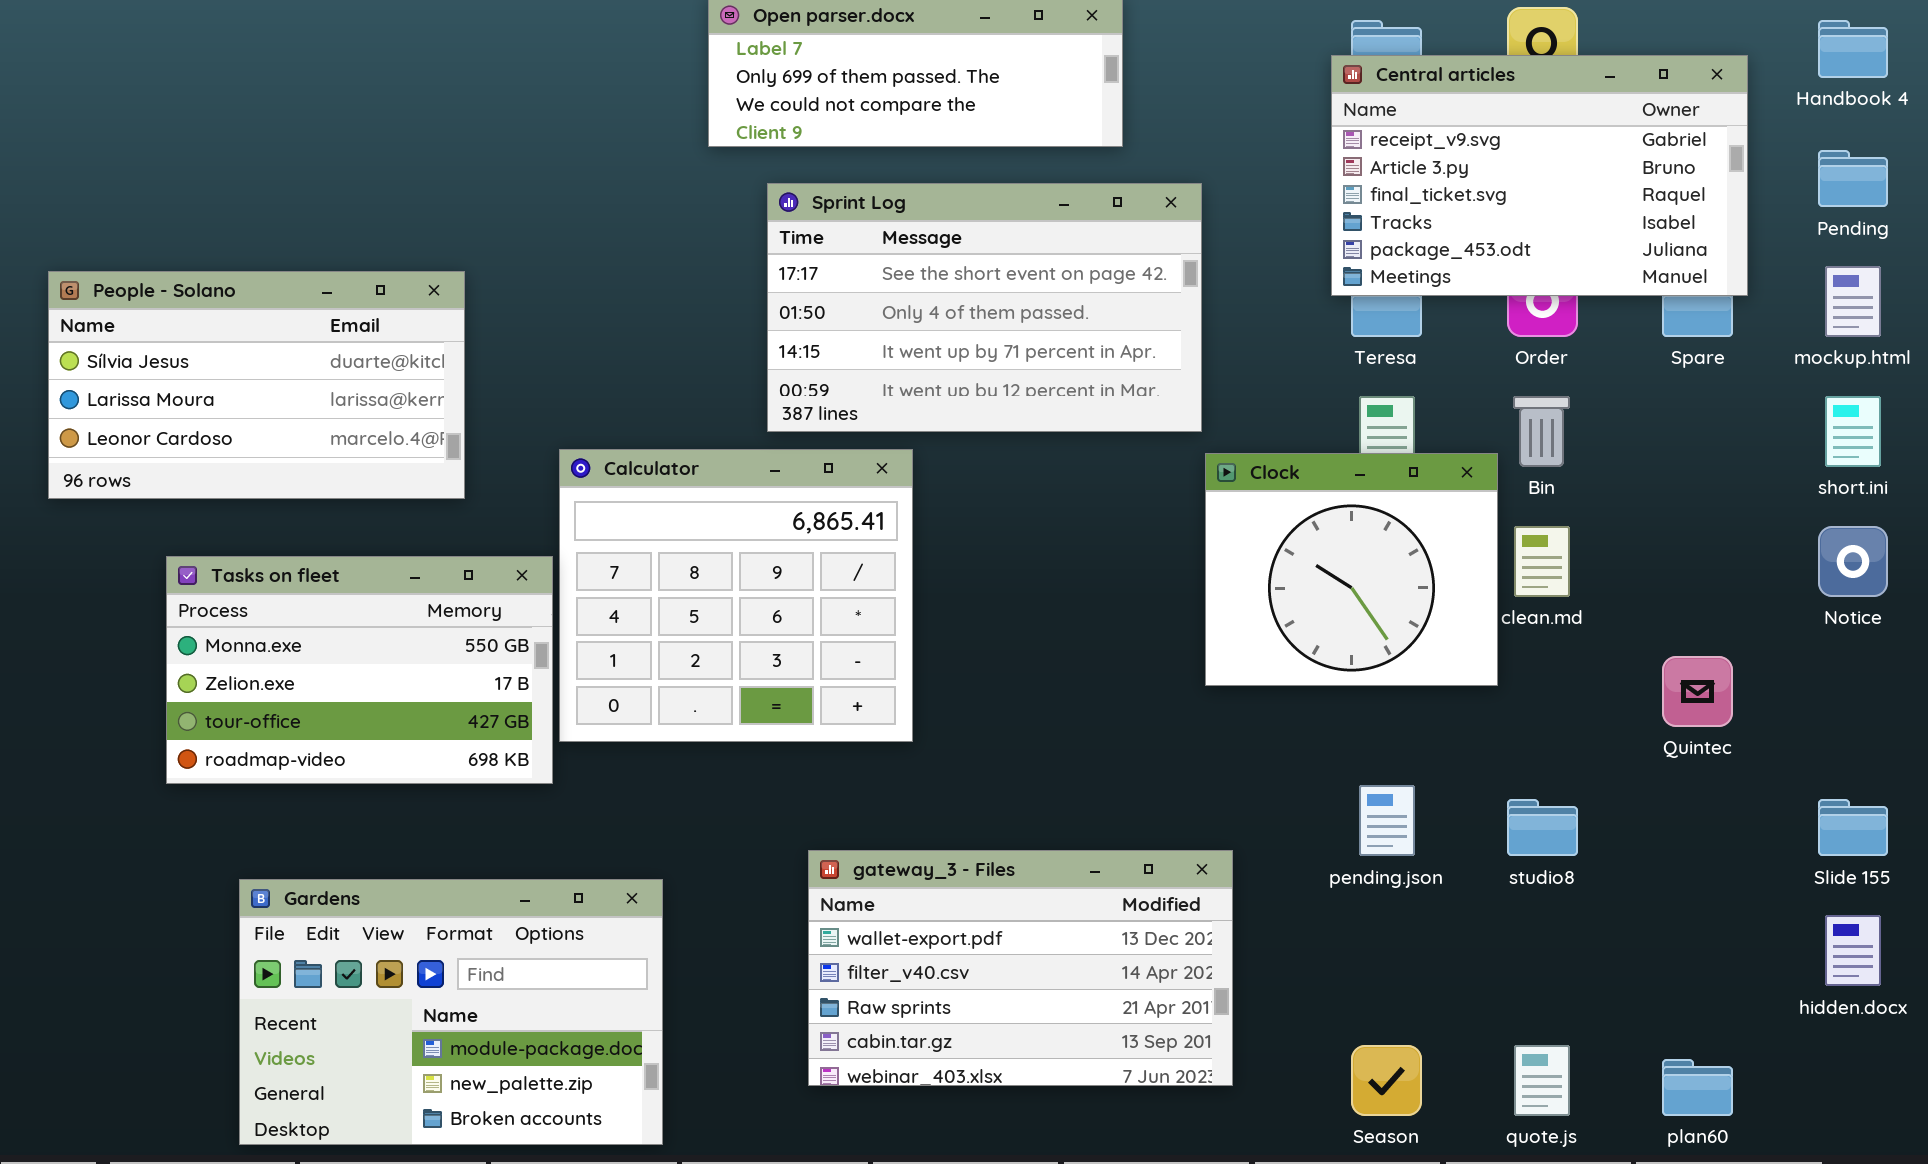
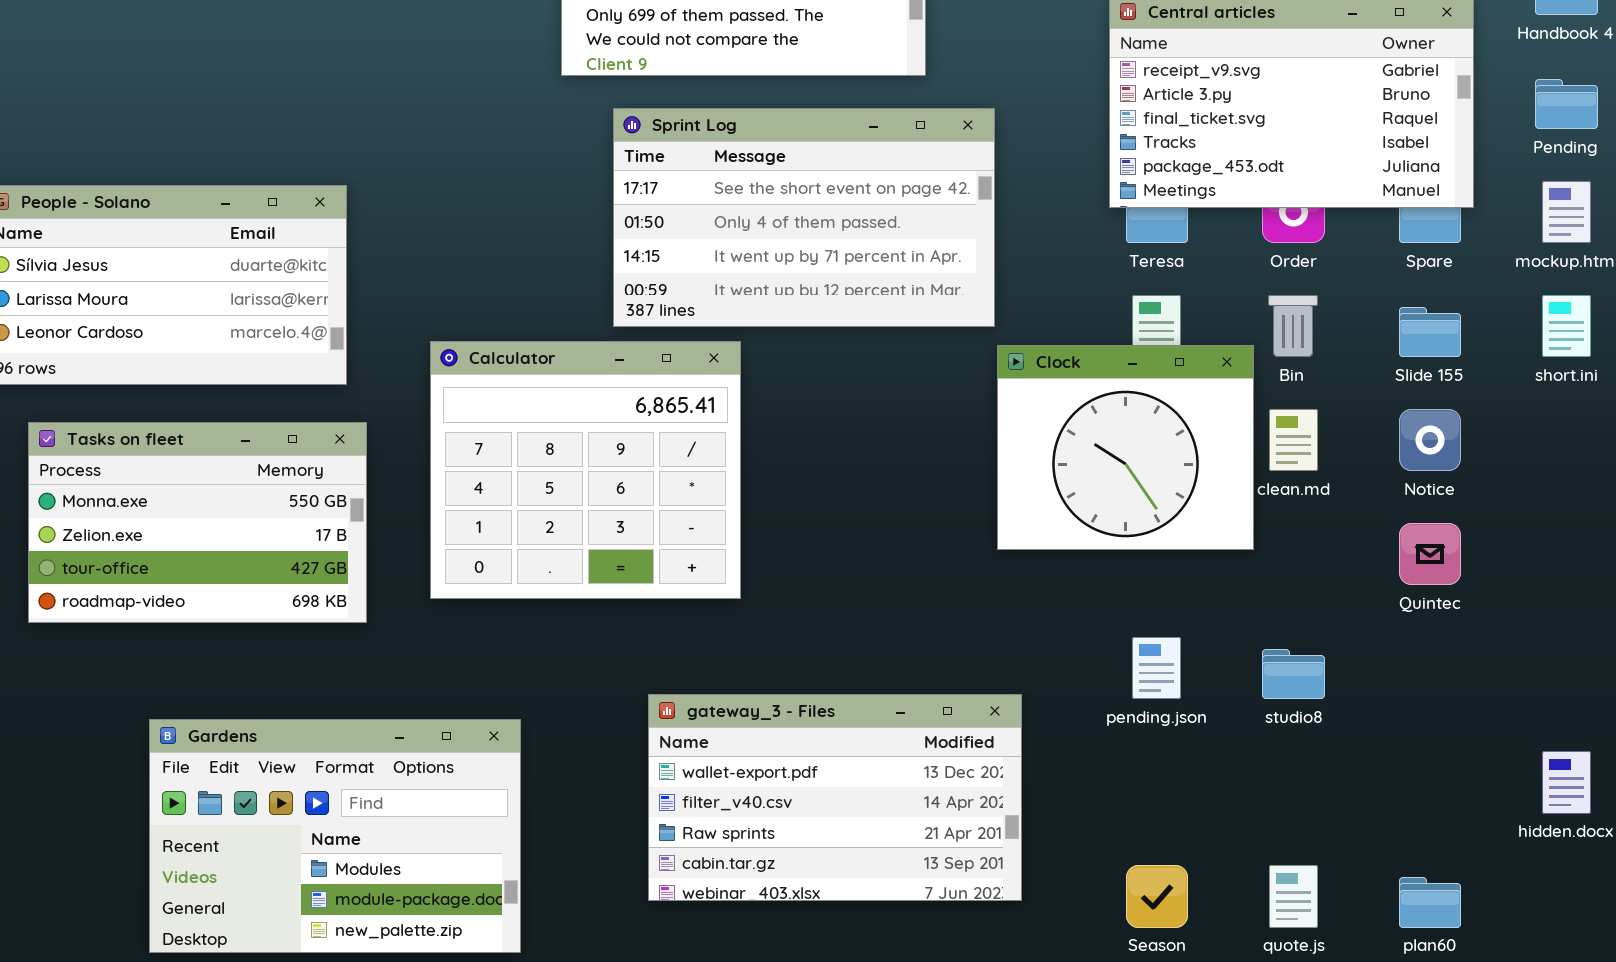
Notice: [1818,526,1888,597] -> [1399,409,1461,471], moved
Tasks on fleet: [166,556,553,784] -> [28,422,367,623], moved
Slide 155: [1818,799,1888,856] -> [1399,307,1461,357], moved
Gardens: [239,879,663,1145] -> [149,719,521,953], scrolled up 1 row

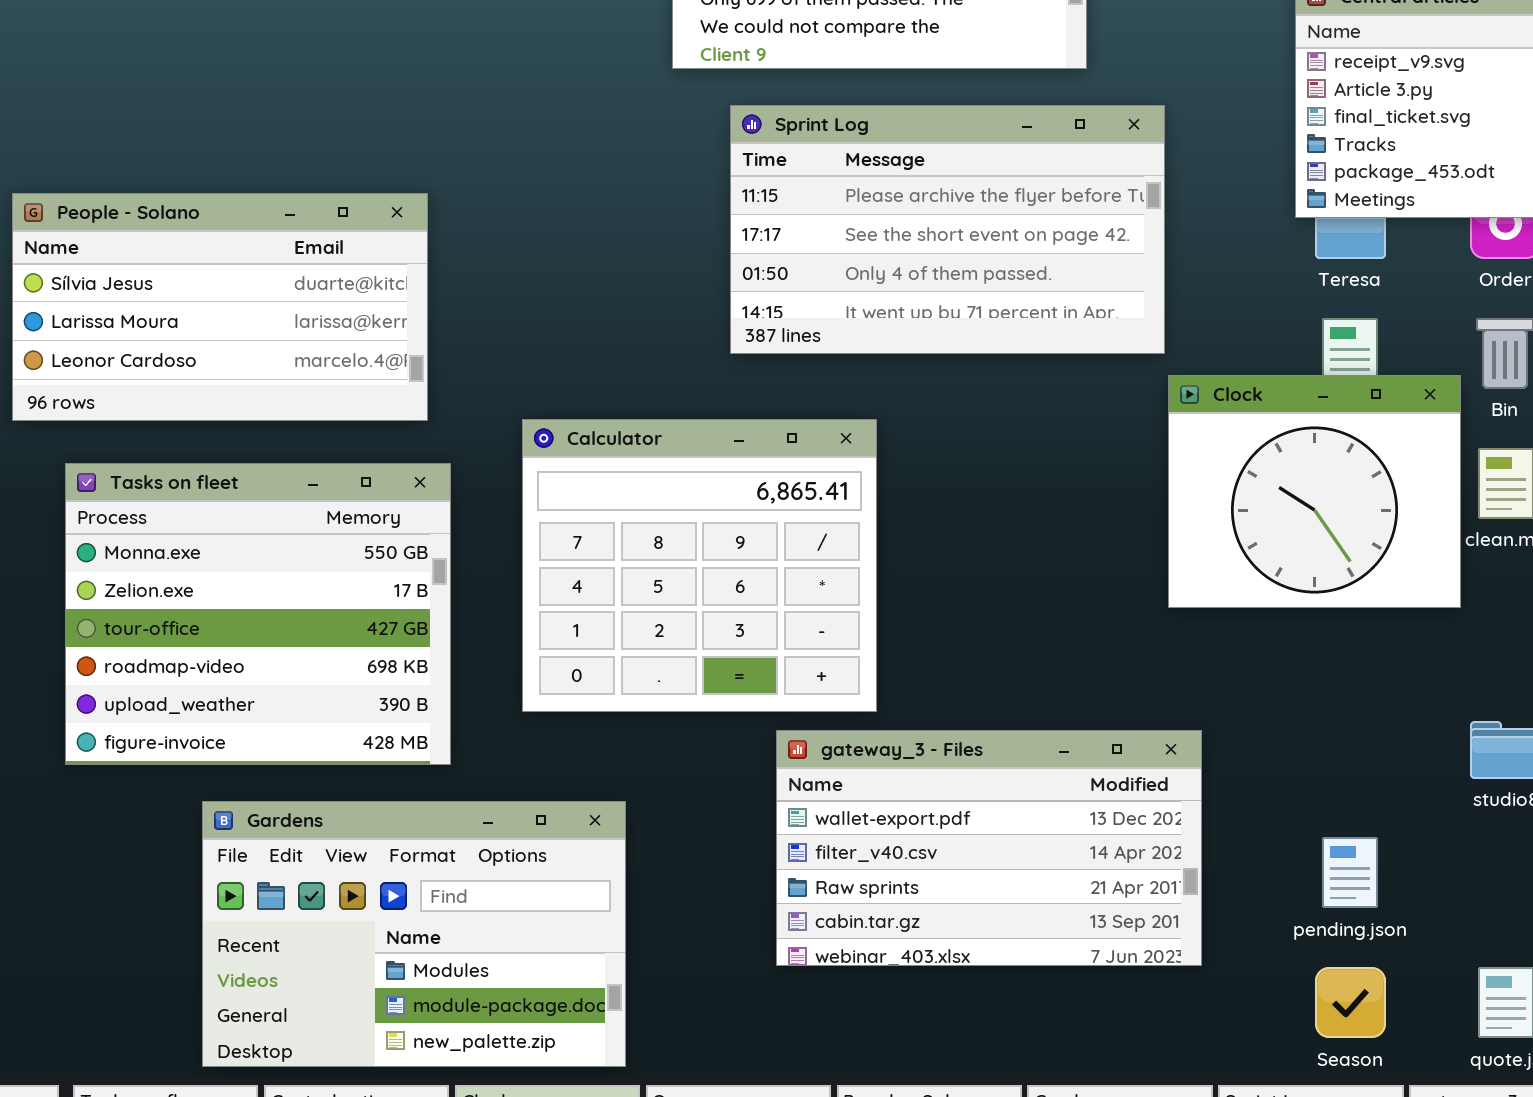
Sprint Log: [613,108,995,327] -> [730,105,1165,354], scrolled up 1 row
Calculator: [430,341,741,599] -> [522,419,877,712], moved
Tasks on fleet: [28,422,367,623] -> [65,463,451,765], resized
pending.json: [1132,637,1181,699] -> [1322,837,1378,908], moved
gateway_3 - Files: [648,694,1022,901] -> [776,730,1202,966], moved

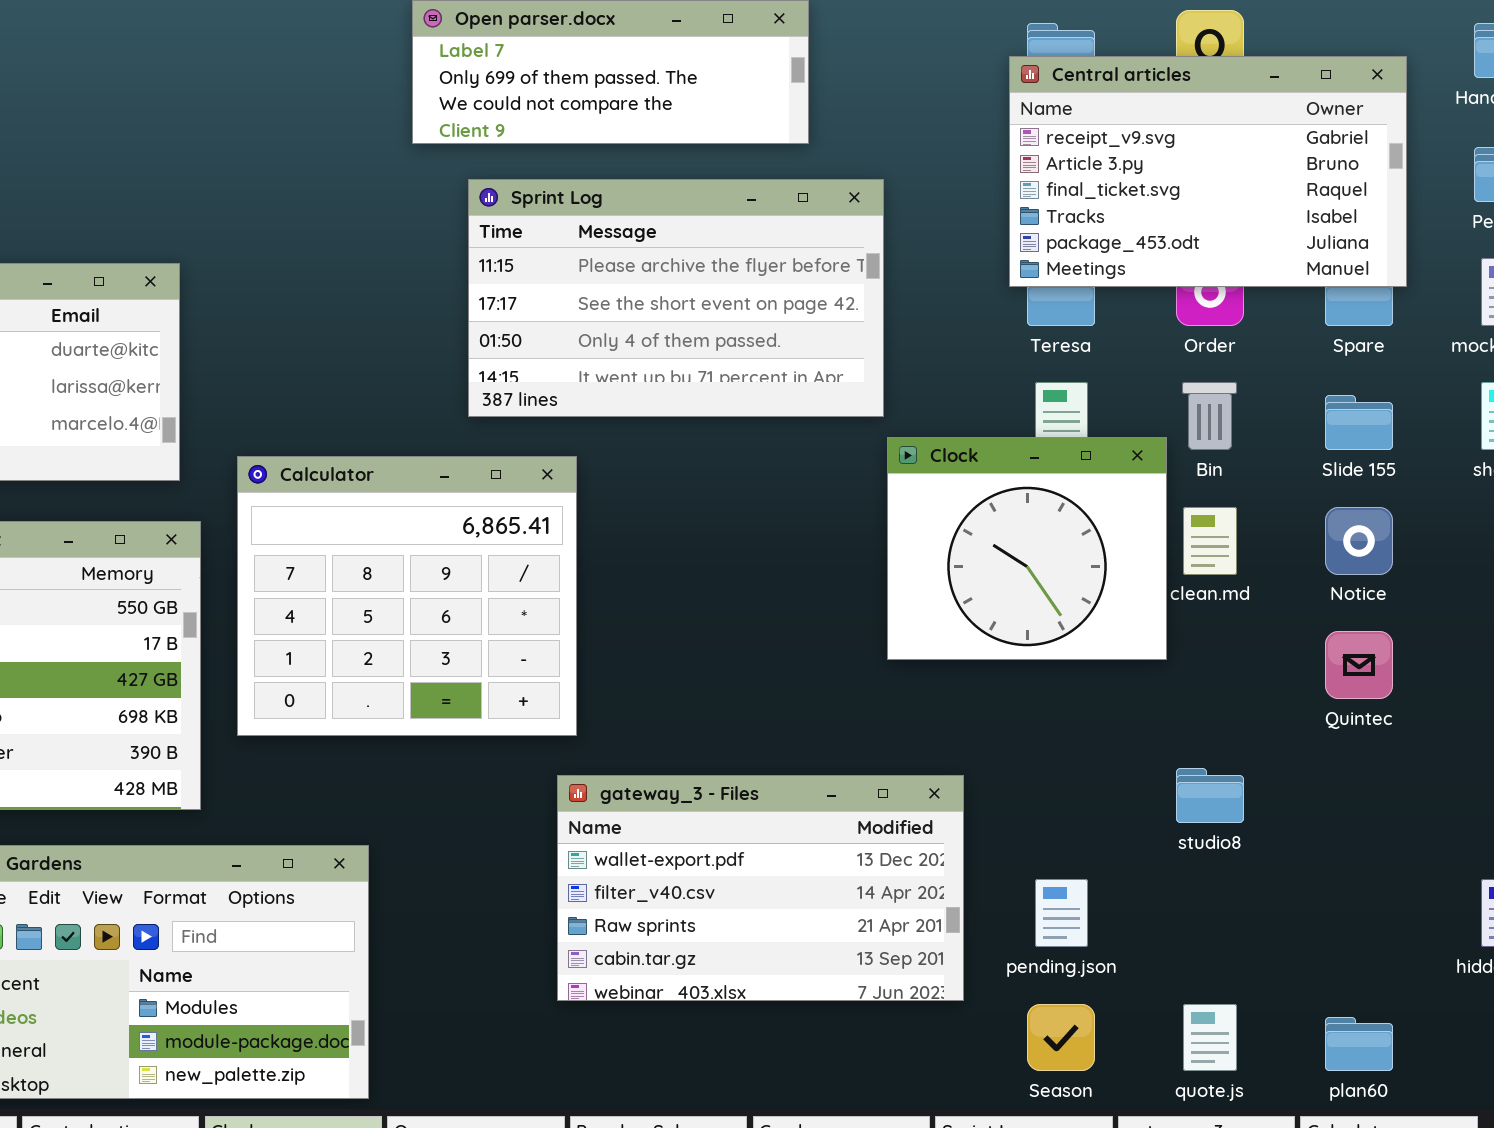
Calculator: [522,419,877,712] -> [237,456,577,736], moved
gateway_3 - Files: [776,730,1202,966] -> [557,775,964,1001], moved

